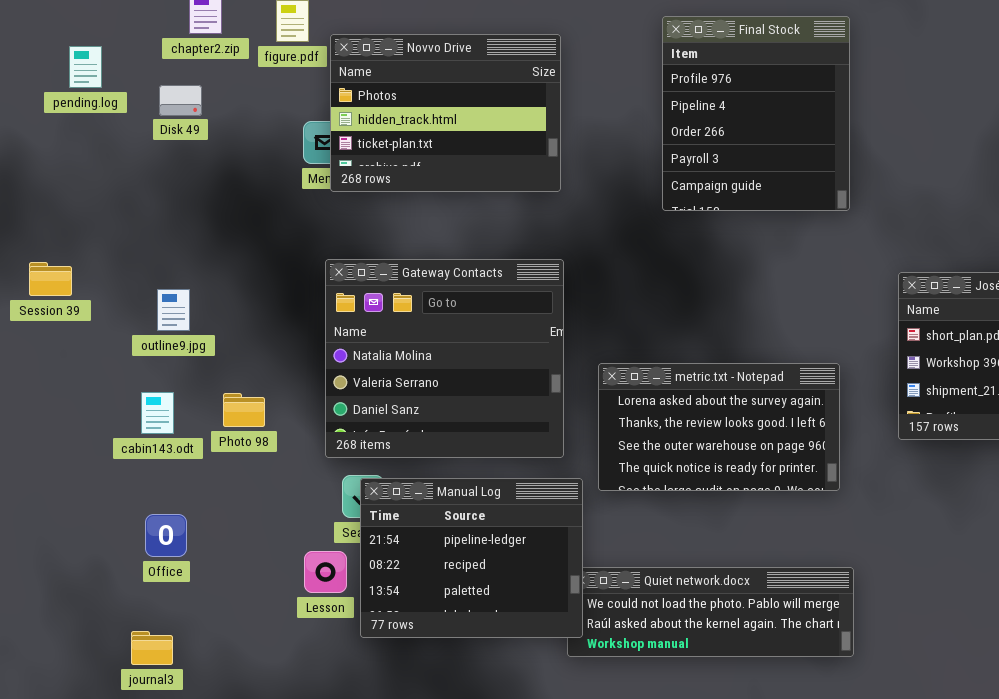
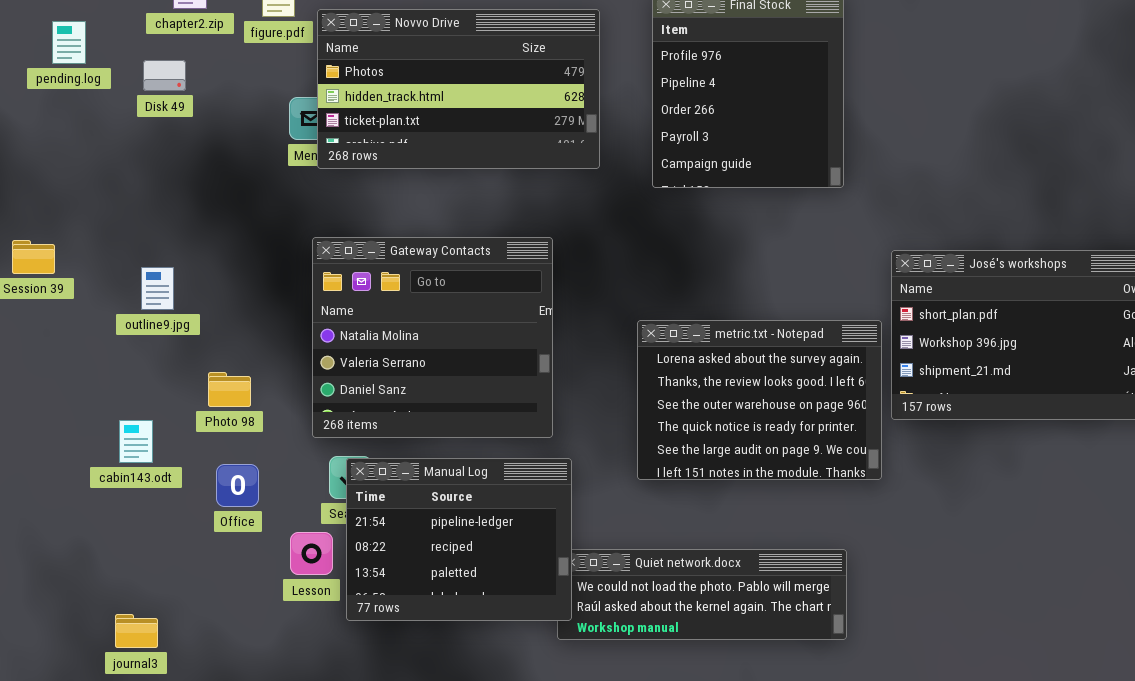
Novvo Drive: [330,34,561,192] -> [317,9,600,169], resized
metric.txt - Notepad: [598,363,840,491] -> [637,320,882,480], moved, resized
cabin143.odt: [141,392,174,434] -> [119,420,153,463], moved
Office: [145,514,187,557] -> [216,464,259,507], moved

